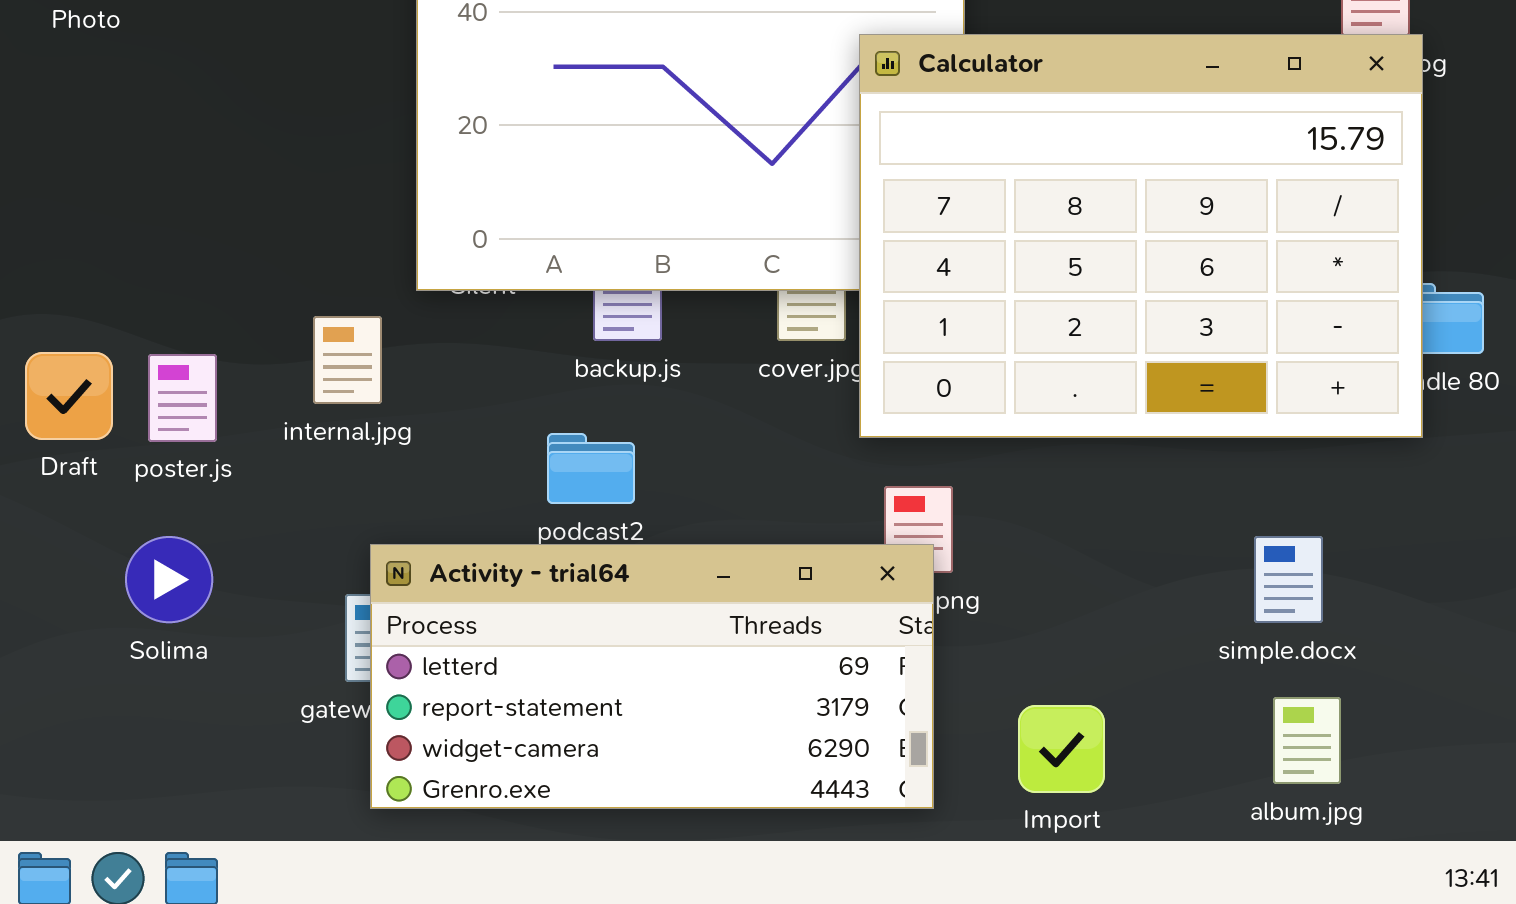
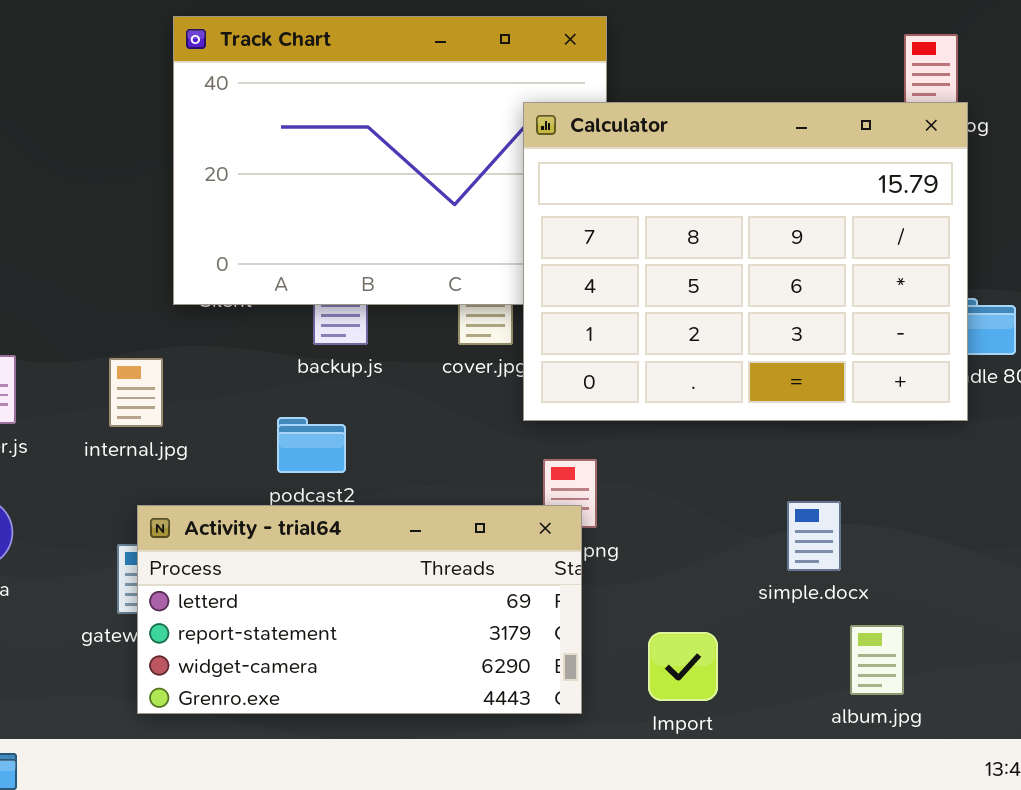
internal.jpg: [313,316,382,404] -> [109,358,163,427], moved
simple.docx: [1254,536,1323,623] -> [787,501,841,571], moved

